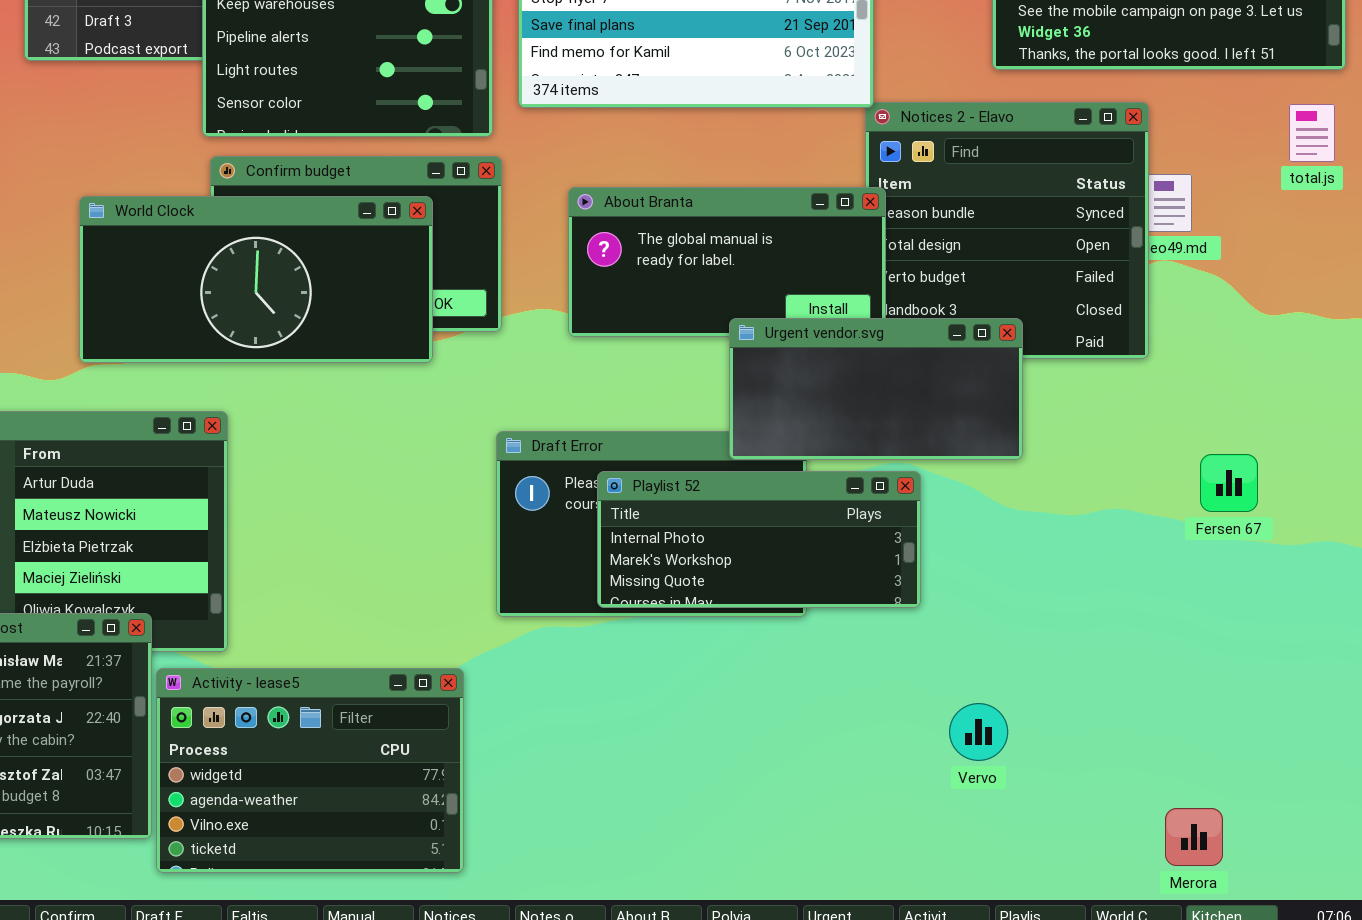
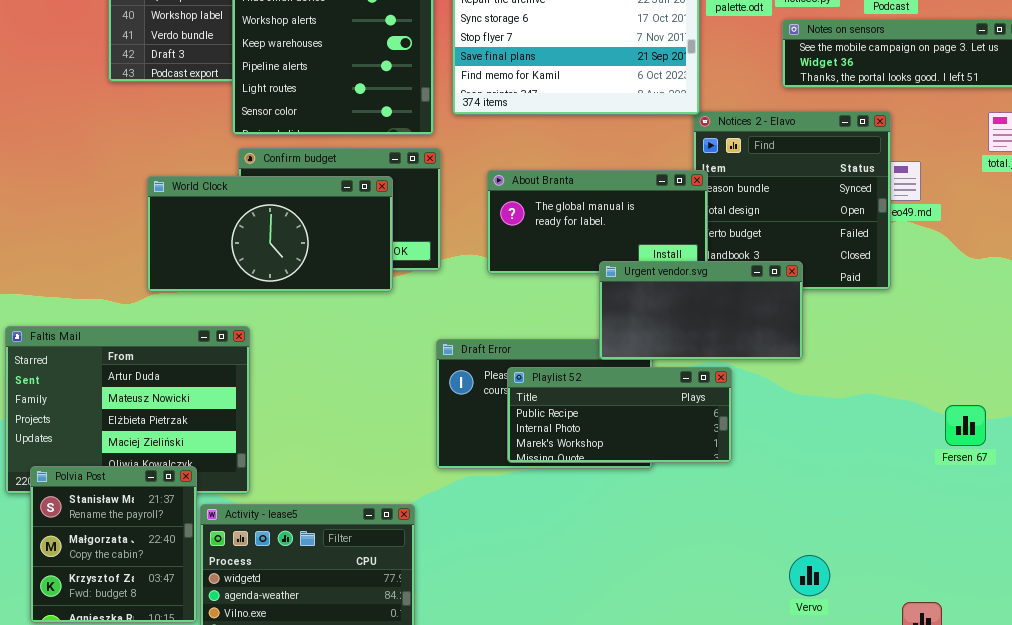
Fersen 67: [1200,454,1258,512] -> [945,405,986,446], moved
Playlist 52: [597,471,921,608] -> [507,367,732,463], scrolled up 1 row
Vervo: [949,703,1008,761] -> [789,555,830,596], moved

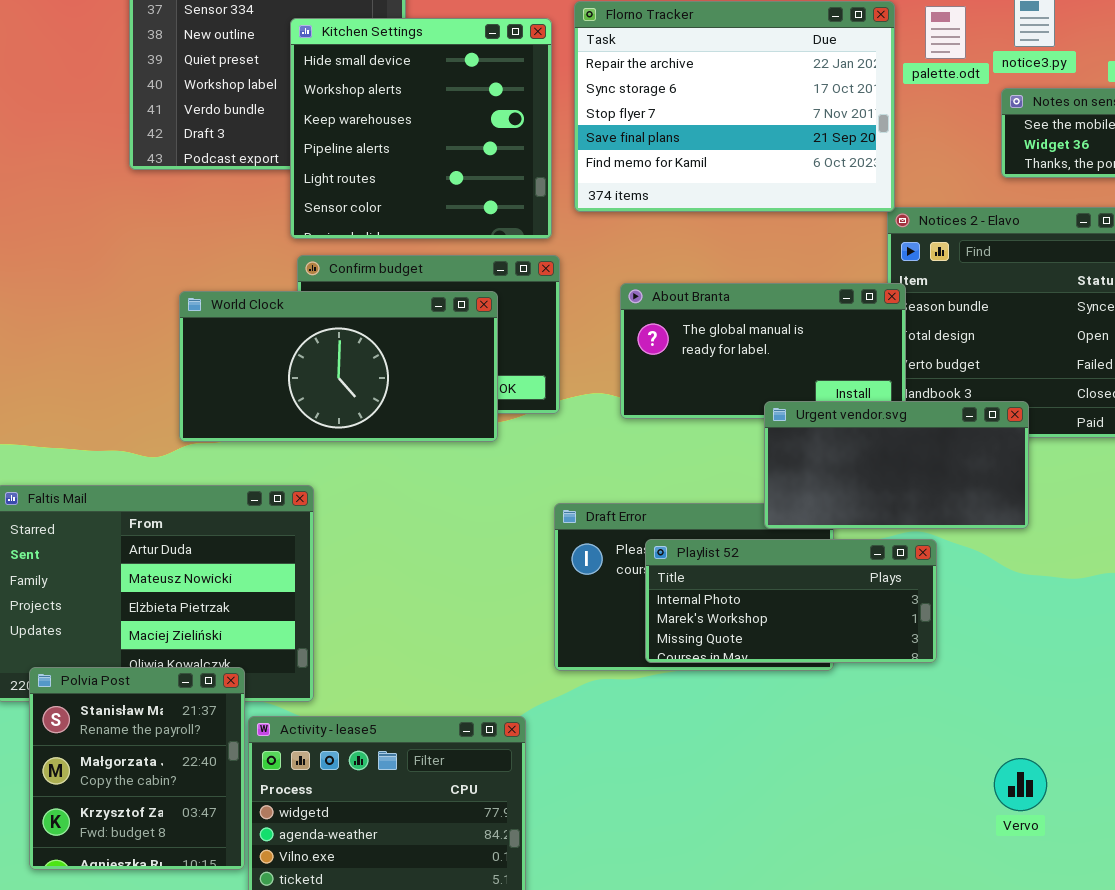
Playlist 52: [507,367,732,463] -> [645,539,937,663], scrolled down 1 row
Vervo: [789,555,830,596] -> [994,758,1047,811], moved

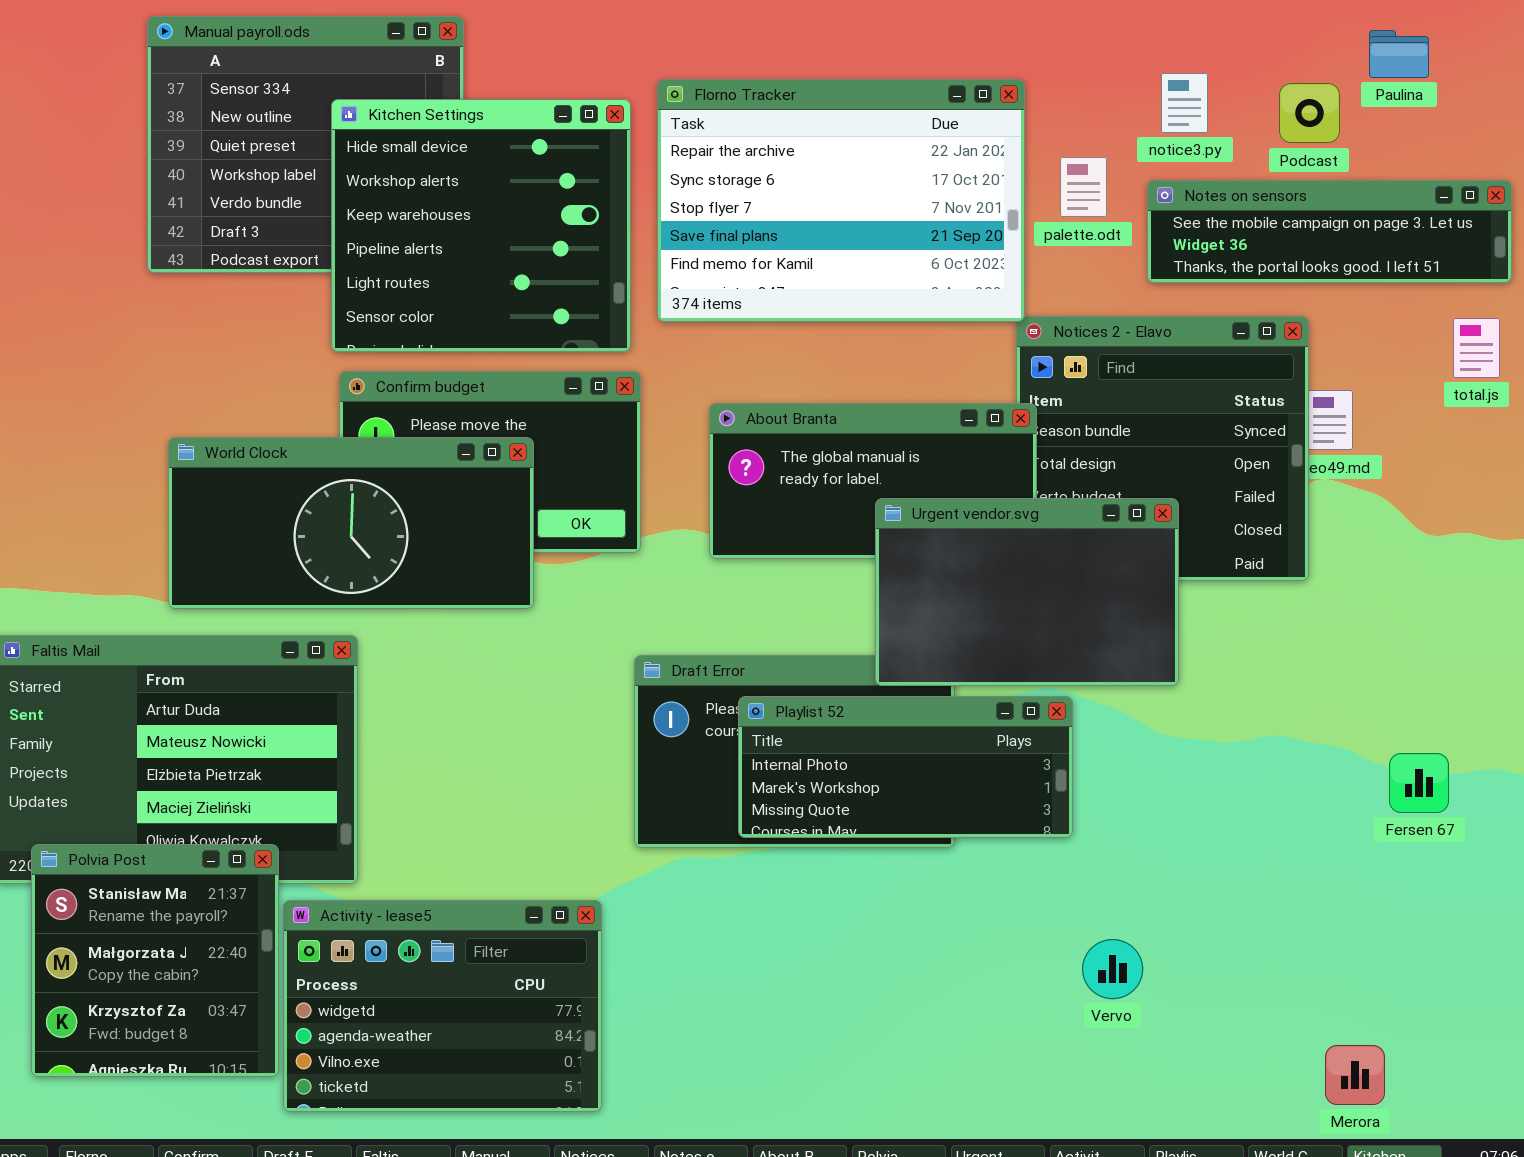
palette.odt: [925,6,966,59] -> [1060,157,1107,217], moved
World Clock: [179,291,498,442] -> [168,437,534,609], moved
Urgent vendor.svg: [764,401,1029,529] -> [875,498,1179,686], resized
Vervo: [994,758,1047,811] -> [1082,939,1143,999], moved

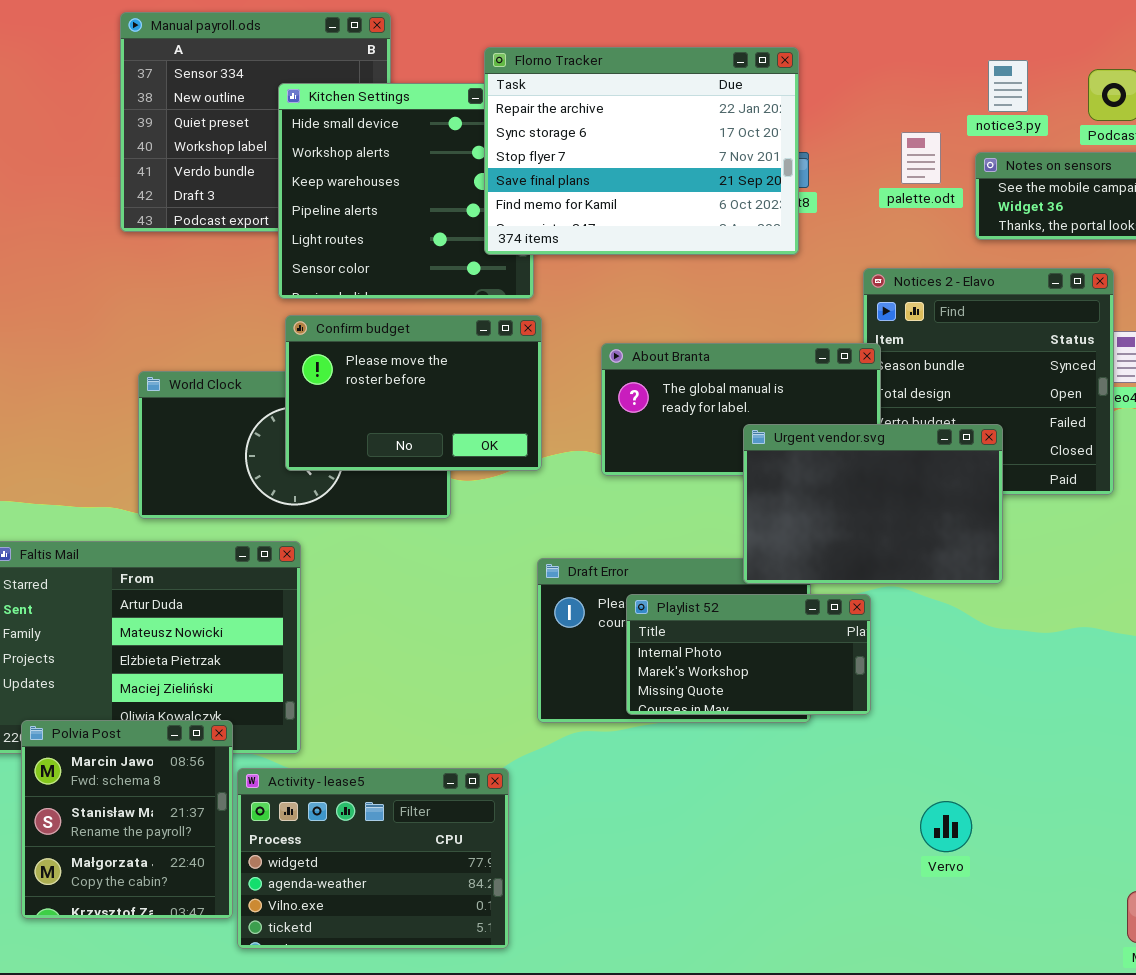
Florno Tracker: [657,79,1025,322] -> [484,47,799,255], moved
Confirm budget: [339,371,641,553] -> [285,315,542,471], raised
Playlist 52: [738,696,1073,838] -> [626,594,871,715], resized
Polvia Post: [31,844,279,1077] -> [21,720,233,919], scrolled up 1 row

